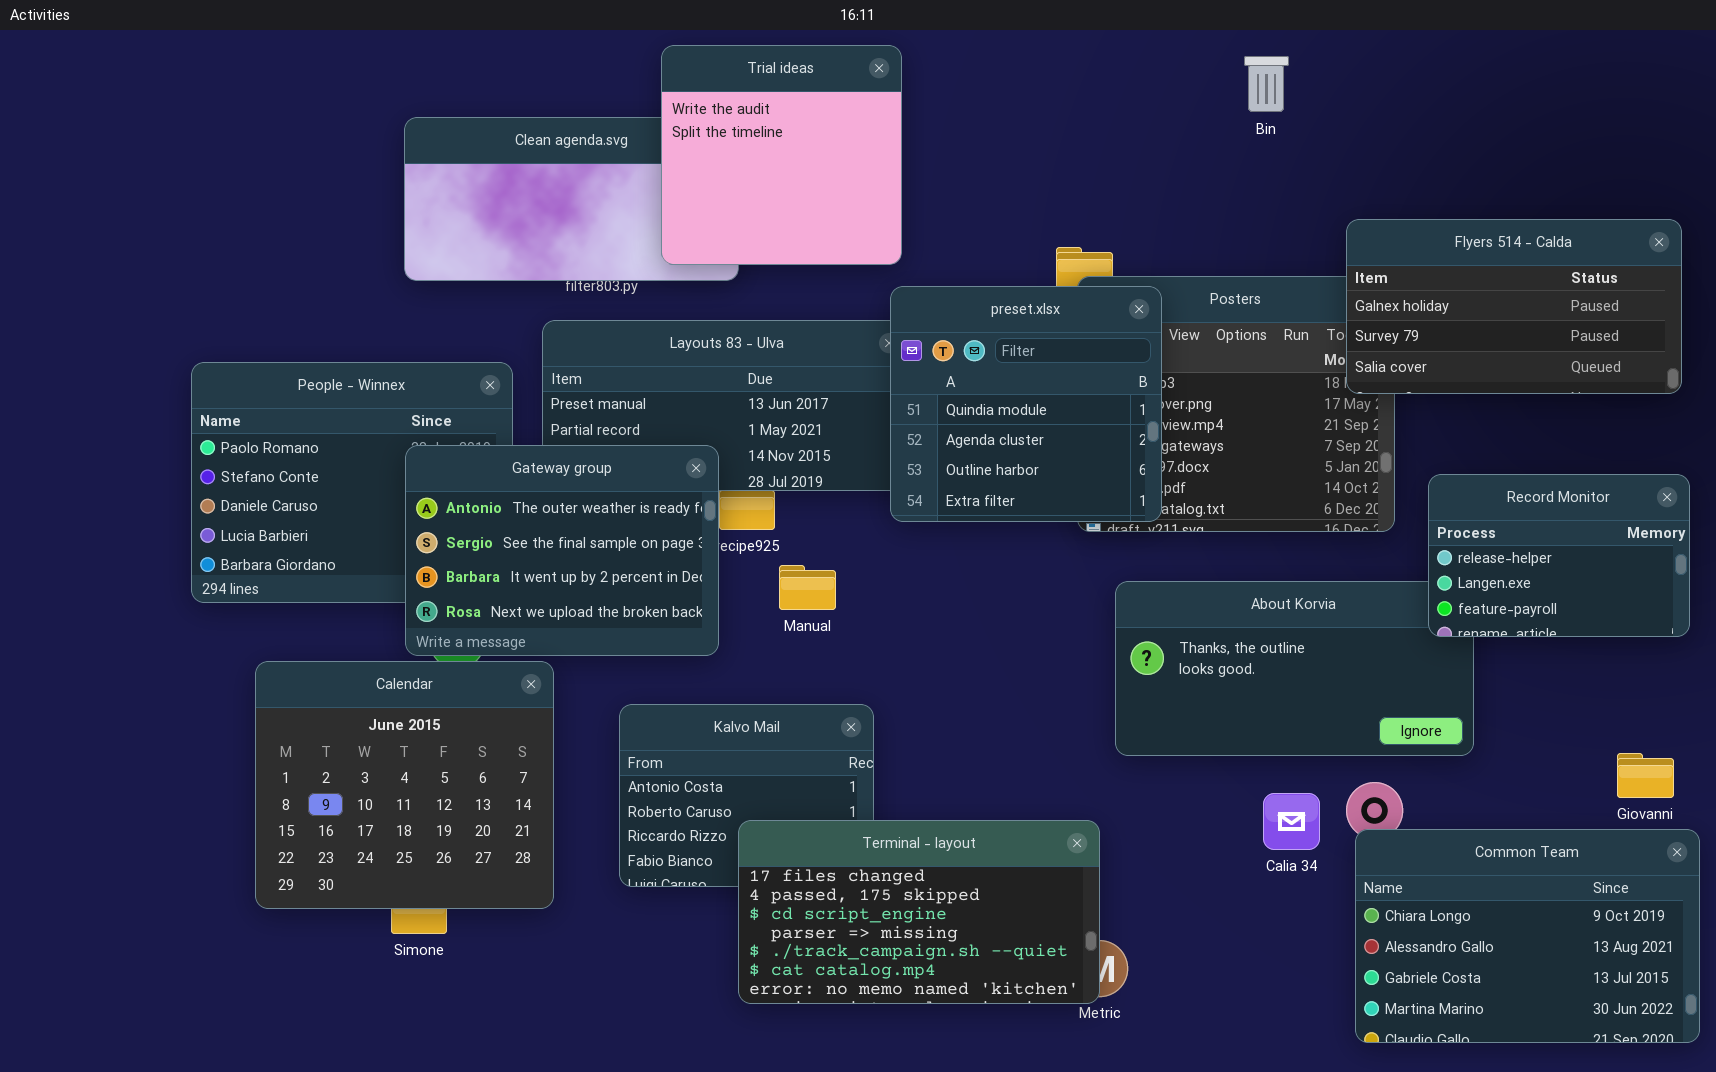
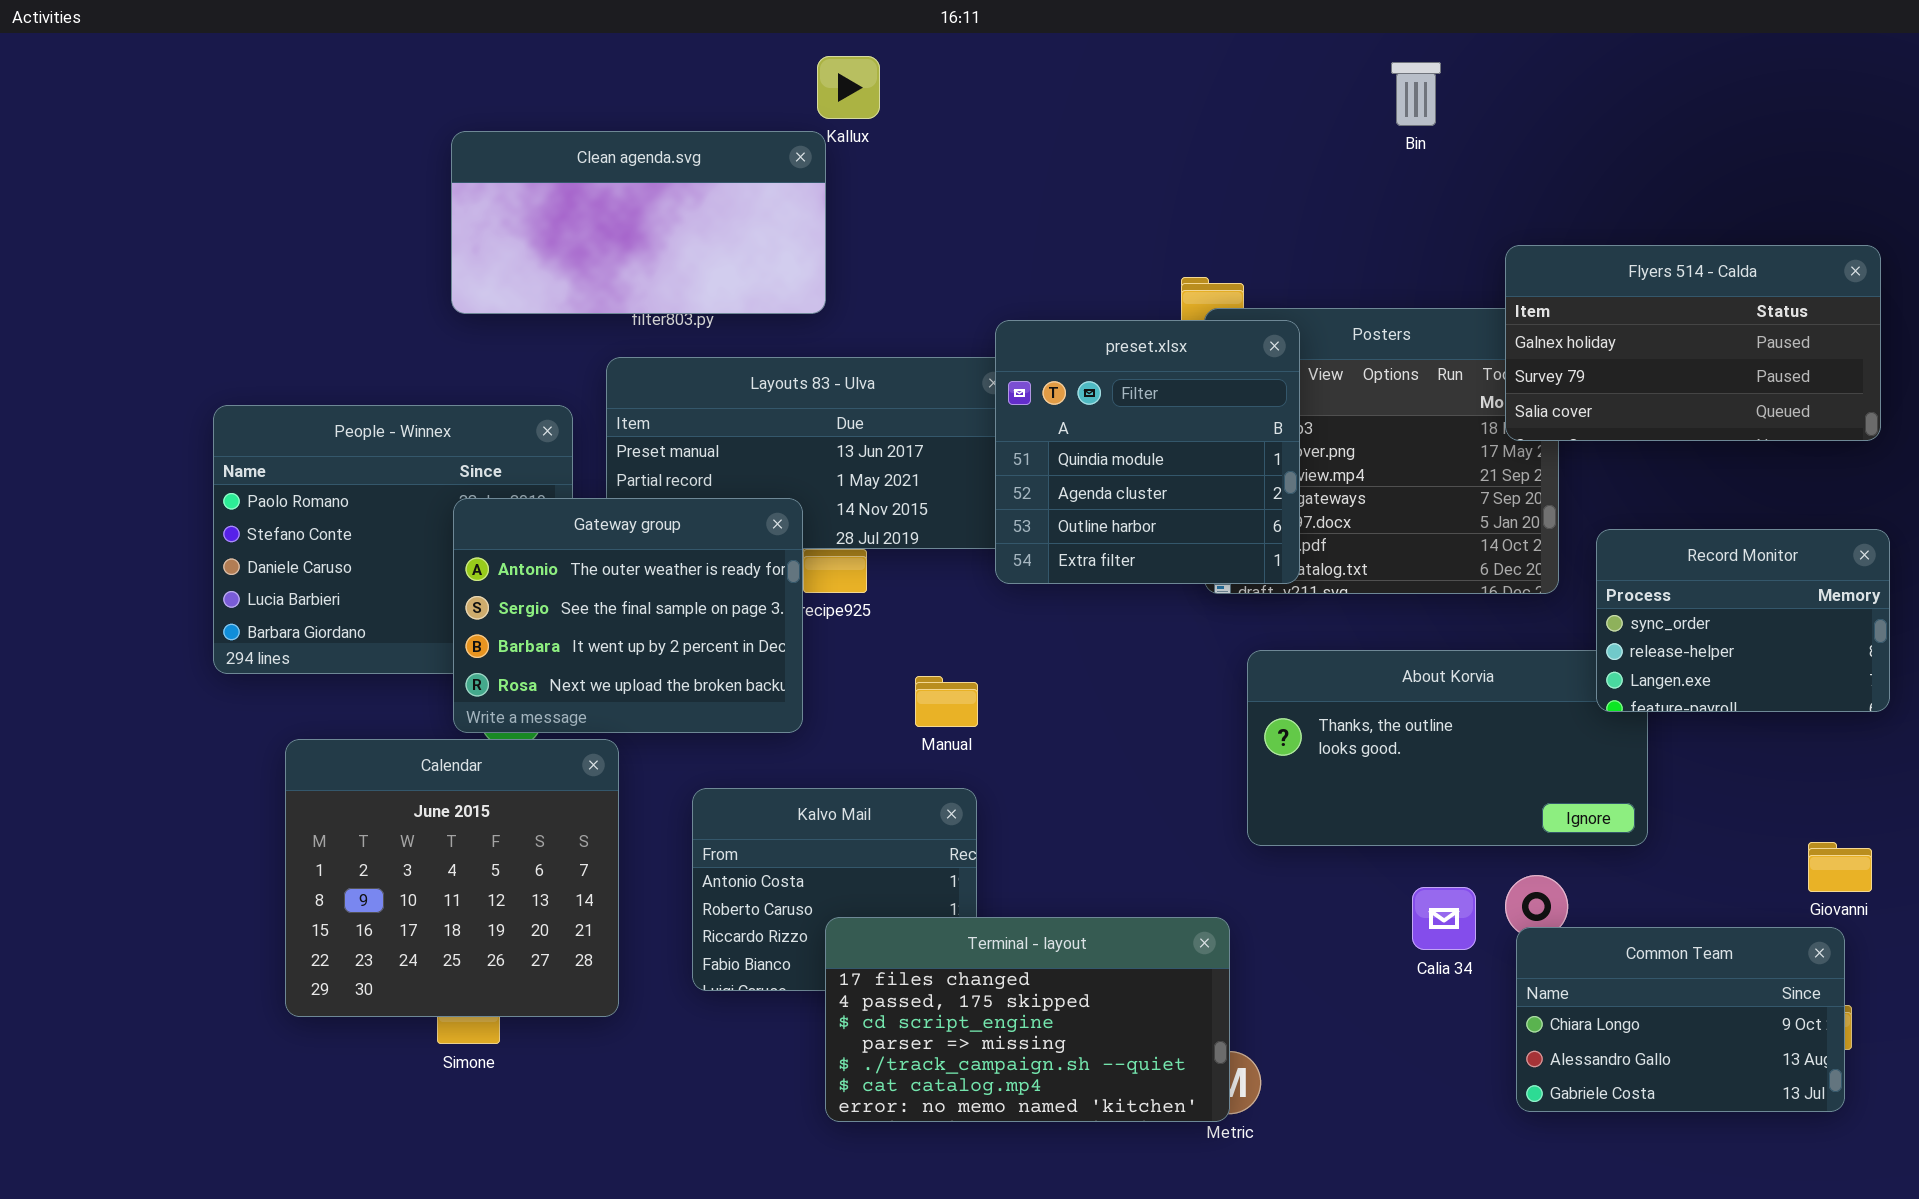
Trial ideas: [661,45,902,265] -> none, closed
Record Monitor: [1428,474,1690,637] -> [1596,529,1890,712], scrolled up 1 row
Manual: [779,565,836,610] -> [915,676,978,727], moved
Common Team: [1355,829,1700,1043] -> [1516,927,1845,1112], resized

